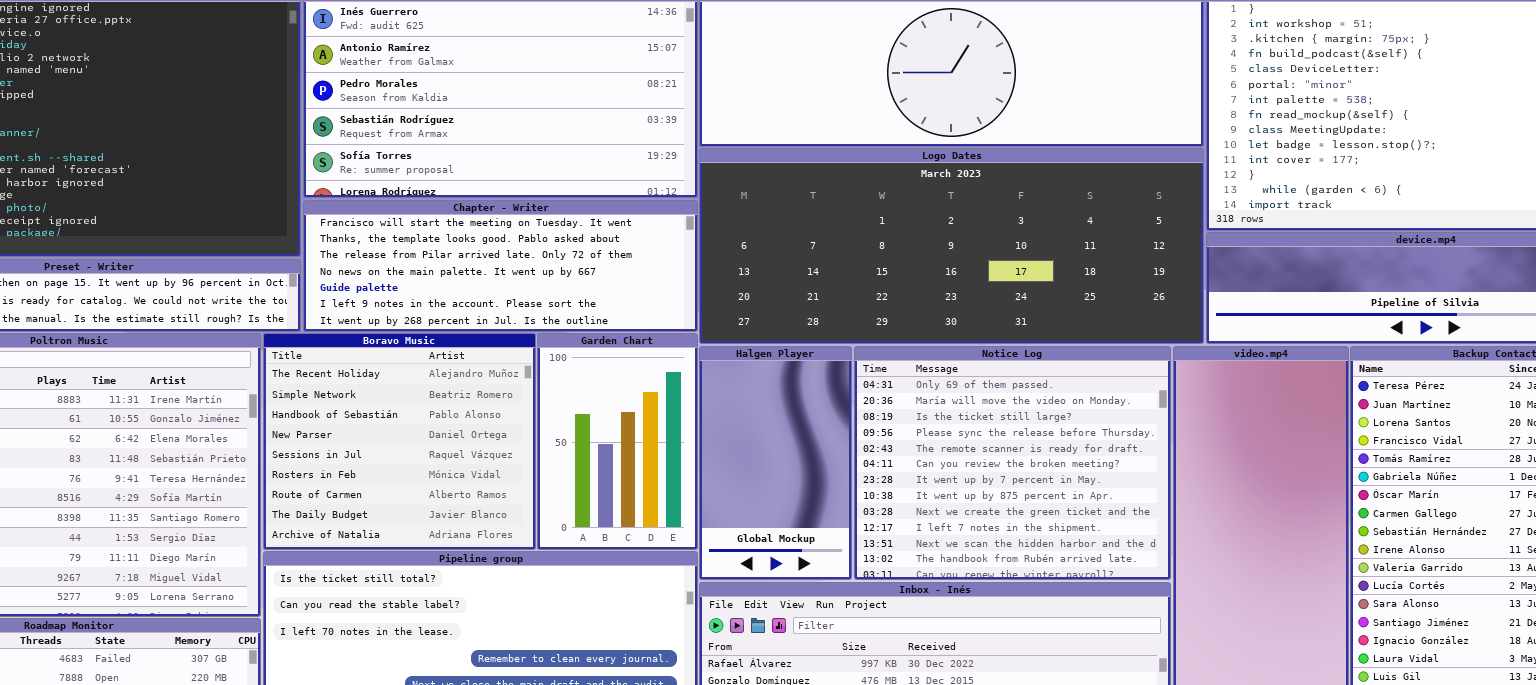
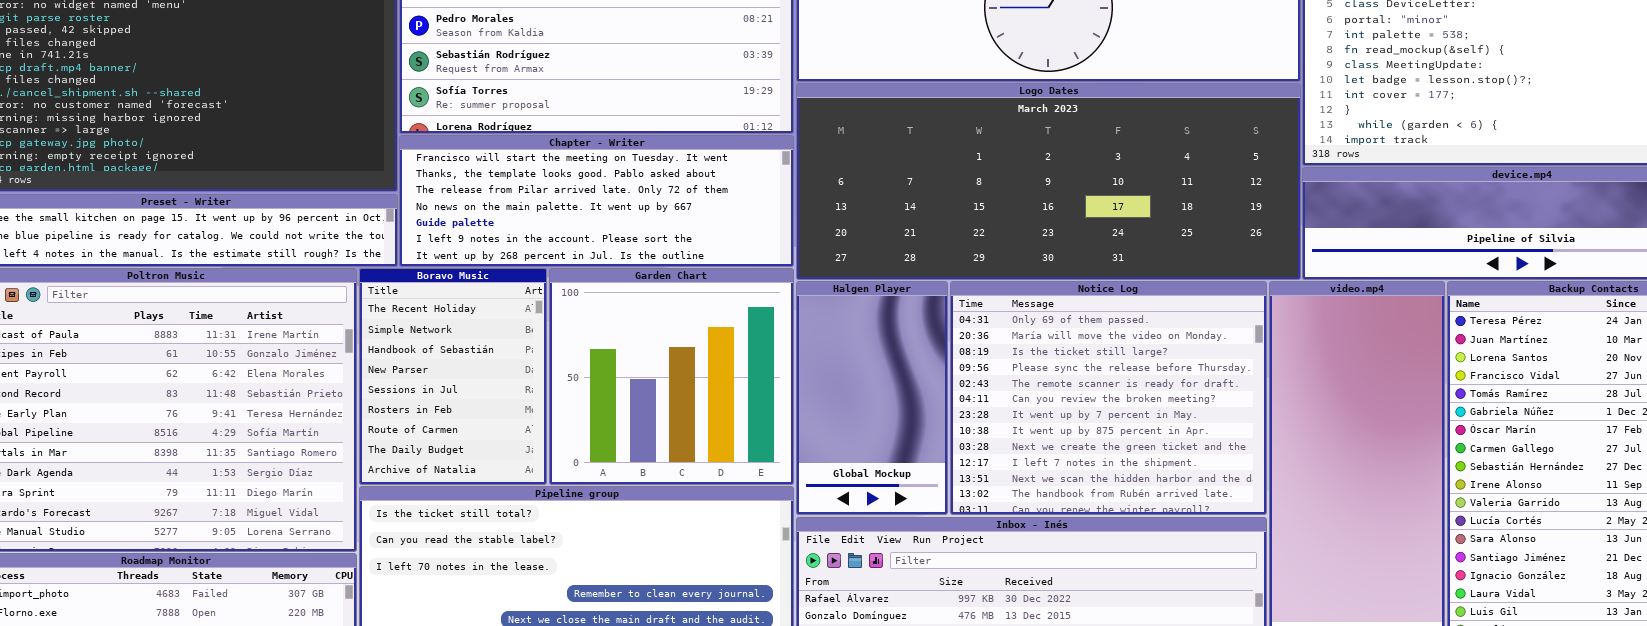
Boravo Music: [263,333,536,550] -> [359,268,547,485], resized
Garden Chart: [537,333,698,550] -> [549,268,794,485], resized

